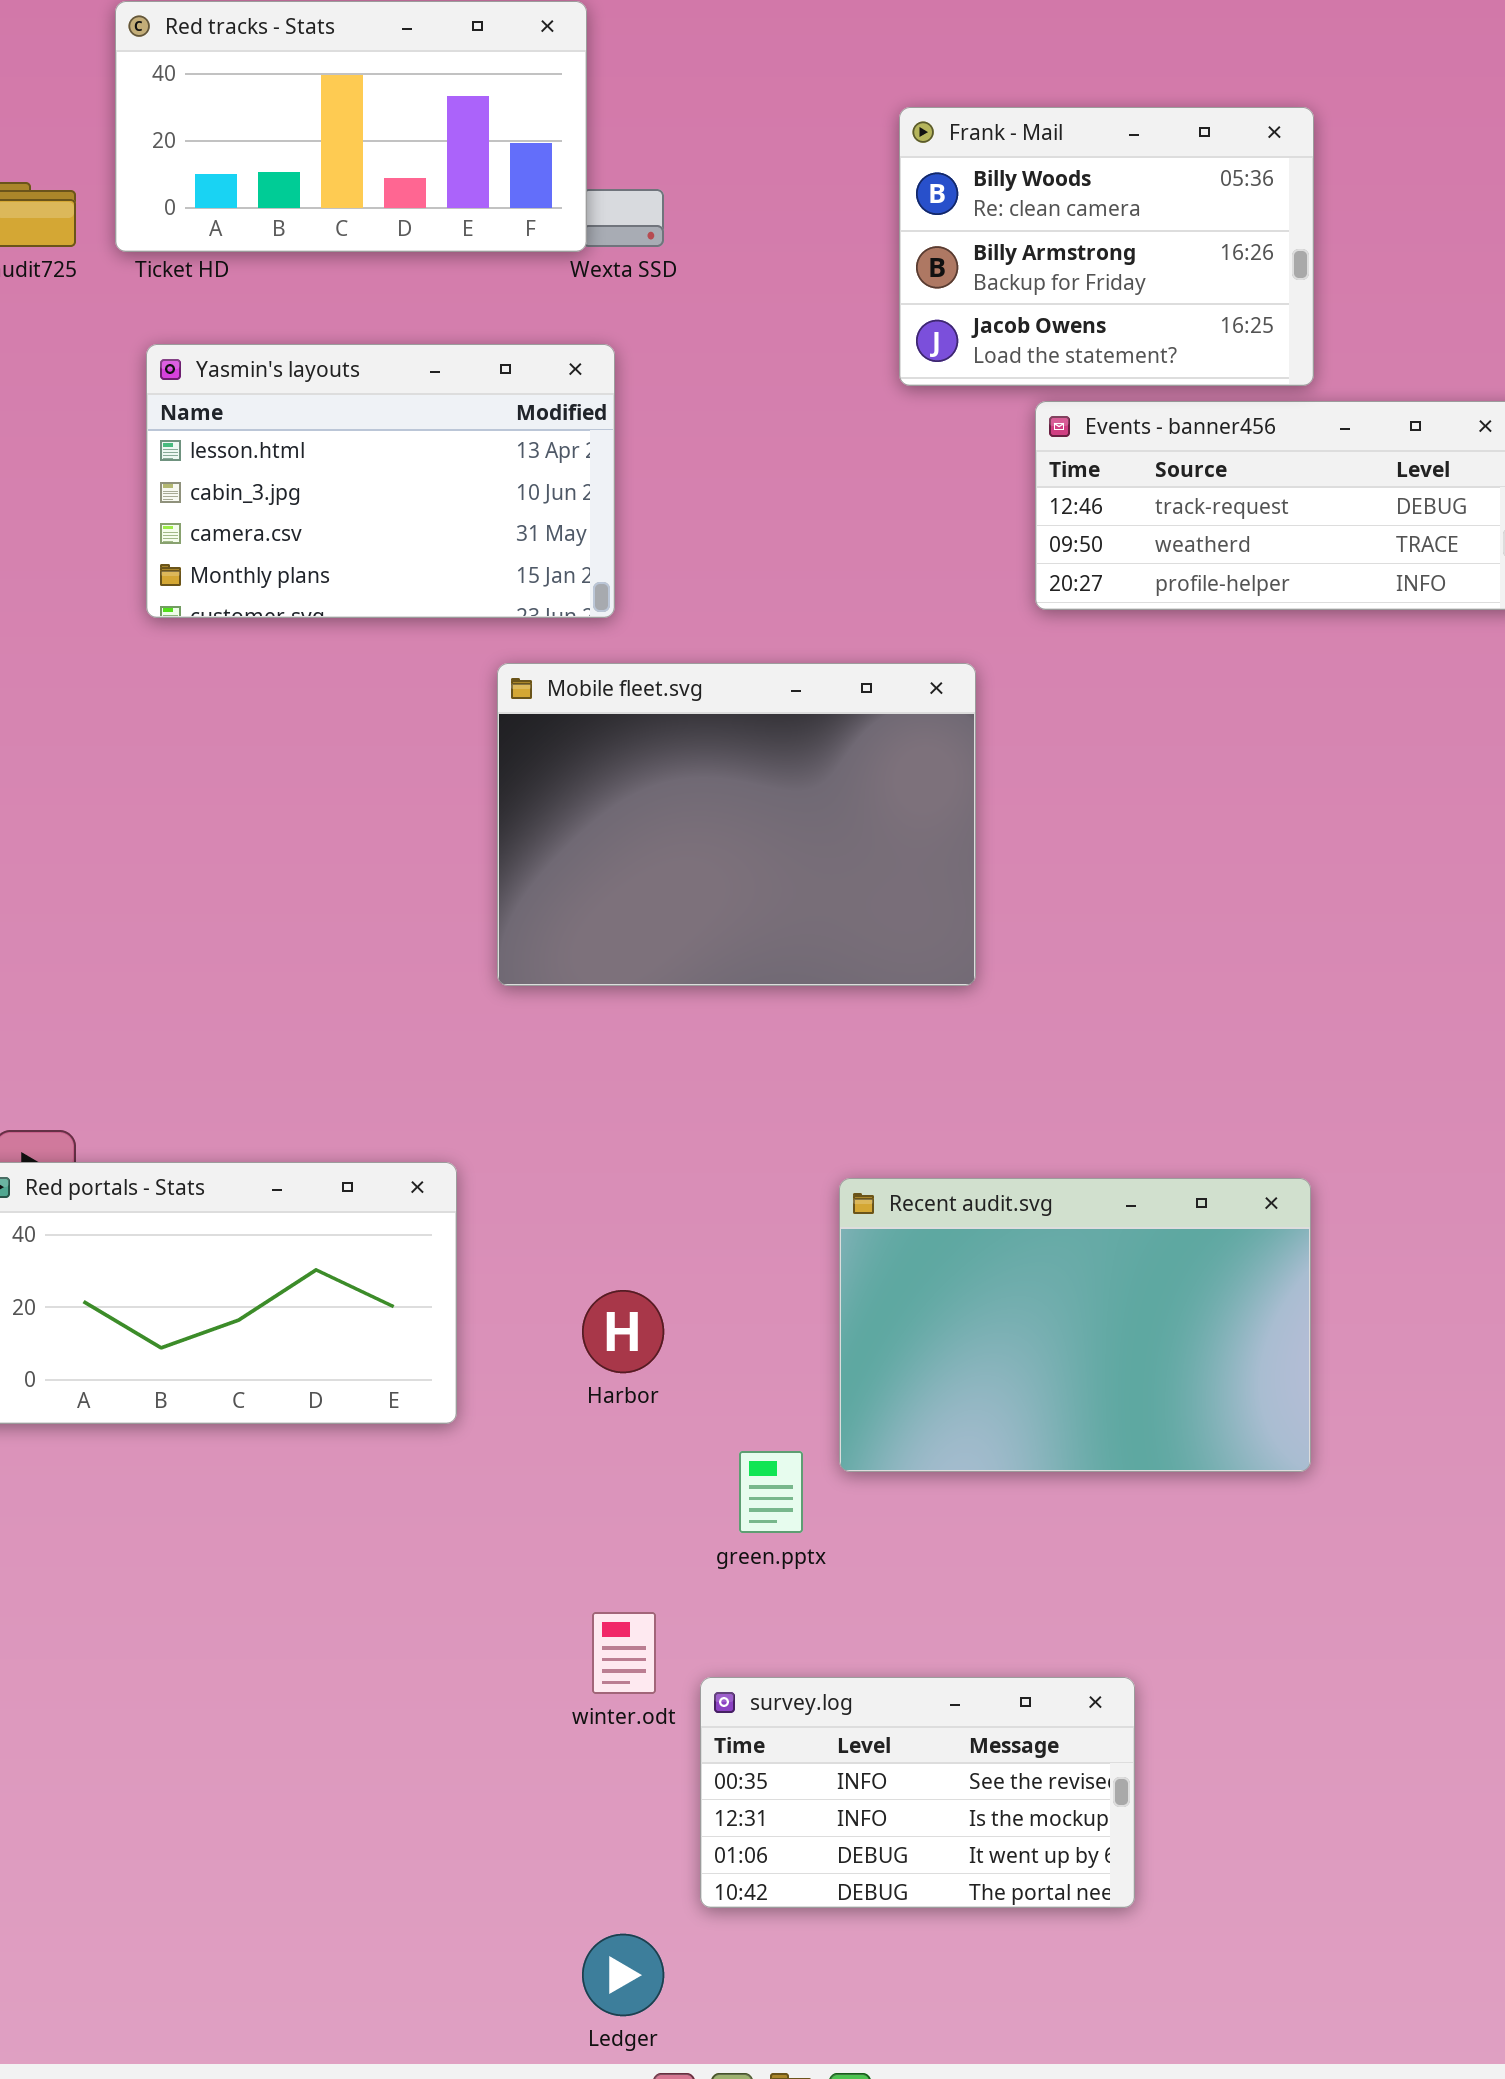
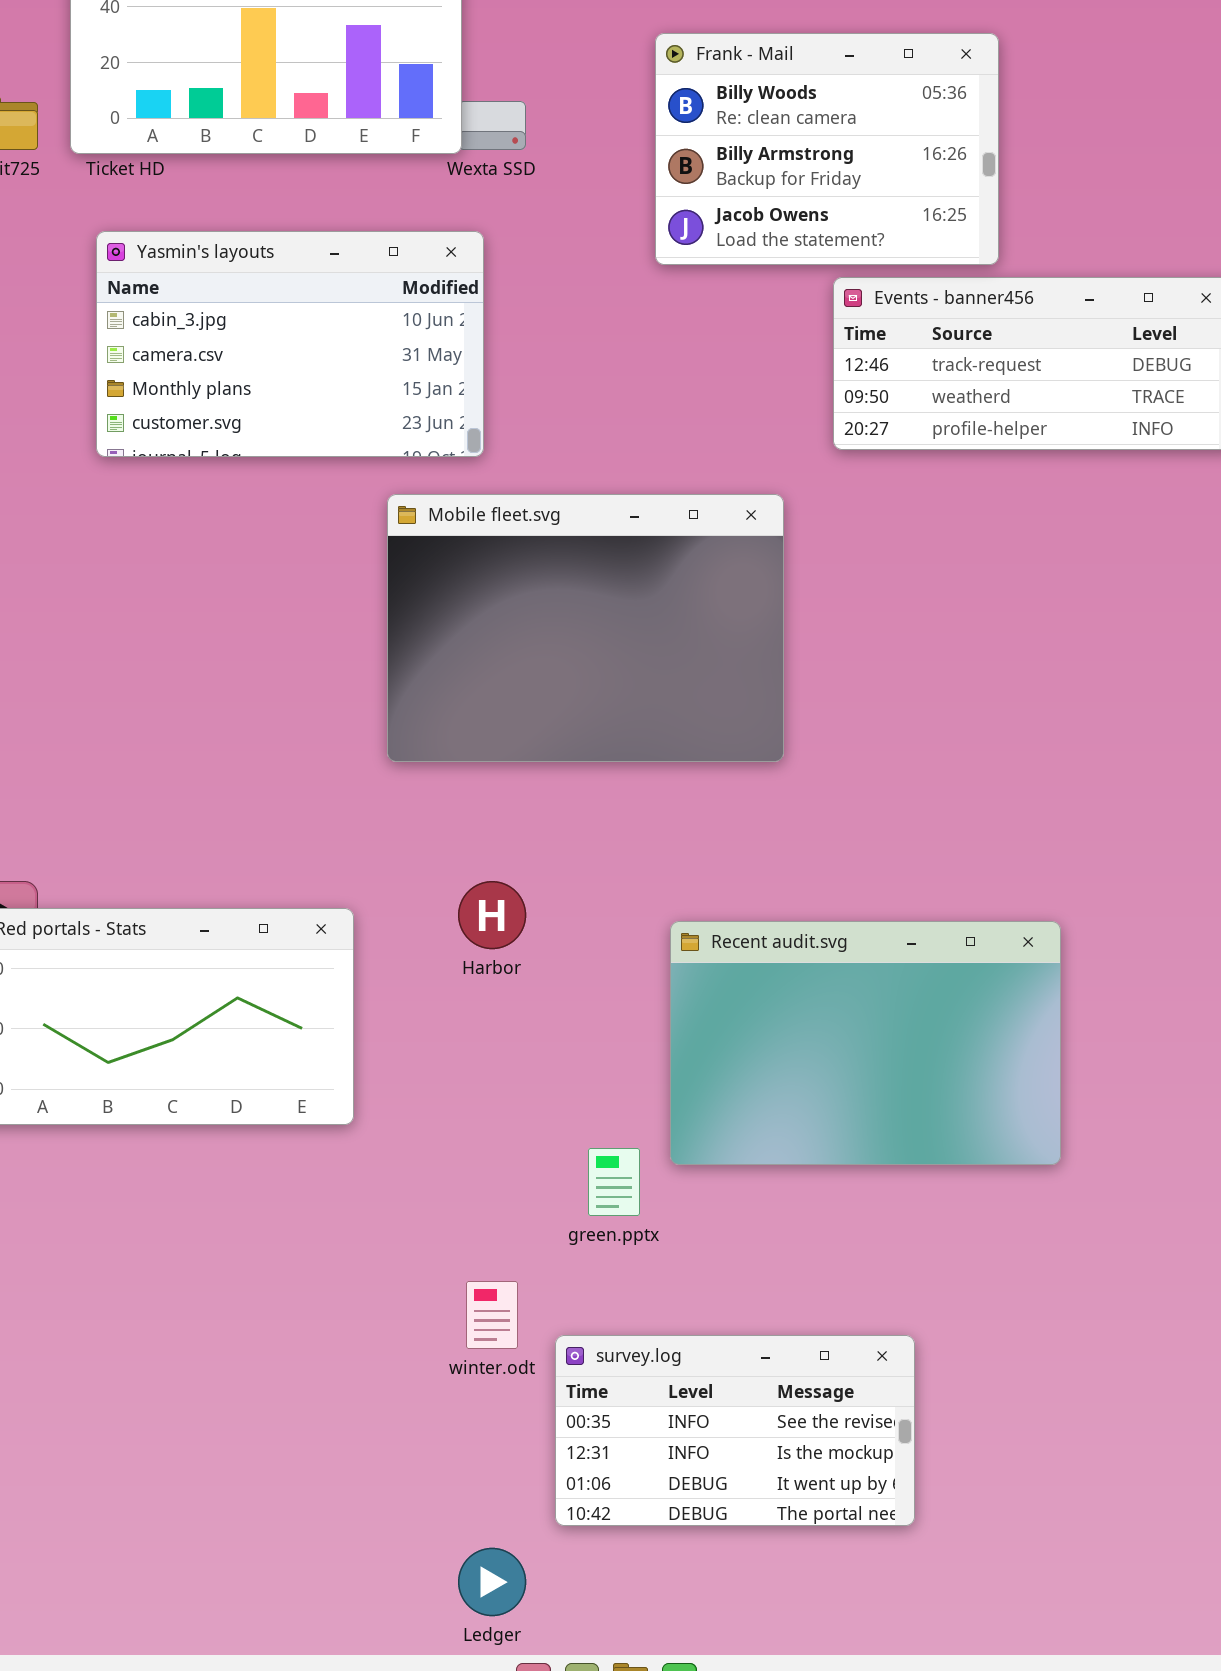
Frank - Mail: [899,107,1314,386] -> [655,33,999,265], moved
Yasmin's layouts: [146,344,615,618] -> [96,231,484,457], scrolled down 1 row
Harbor: [582,1290,664,1373] -> [458,881,526,949], moved

